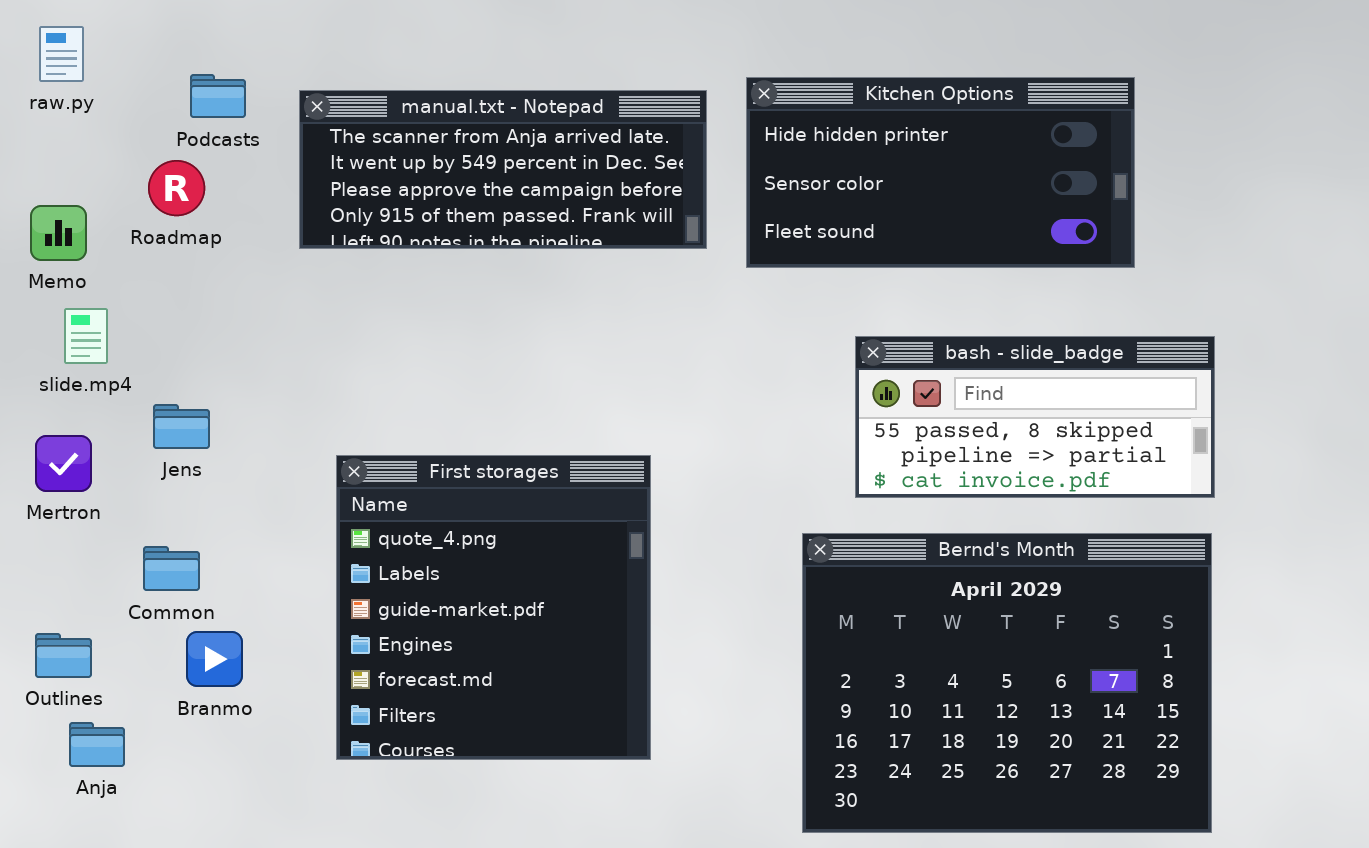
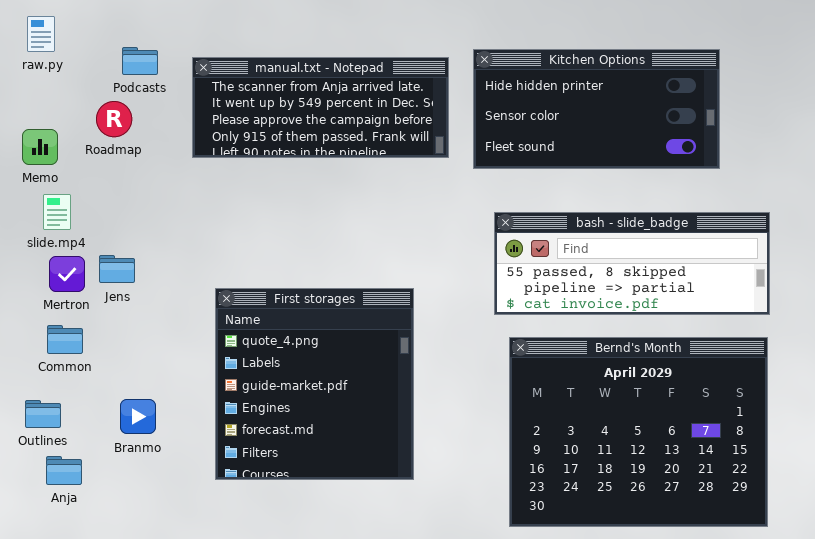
bash - slide_badge: [855,336,1215,498] -> [494,212,770,315], resized
Mertron: [35,435,92,492] -> [49,256,85,292], moved
Common: [143,546,200,591] -> [47,325,83,354], moved

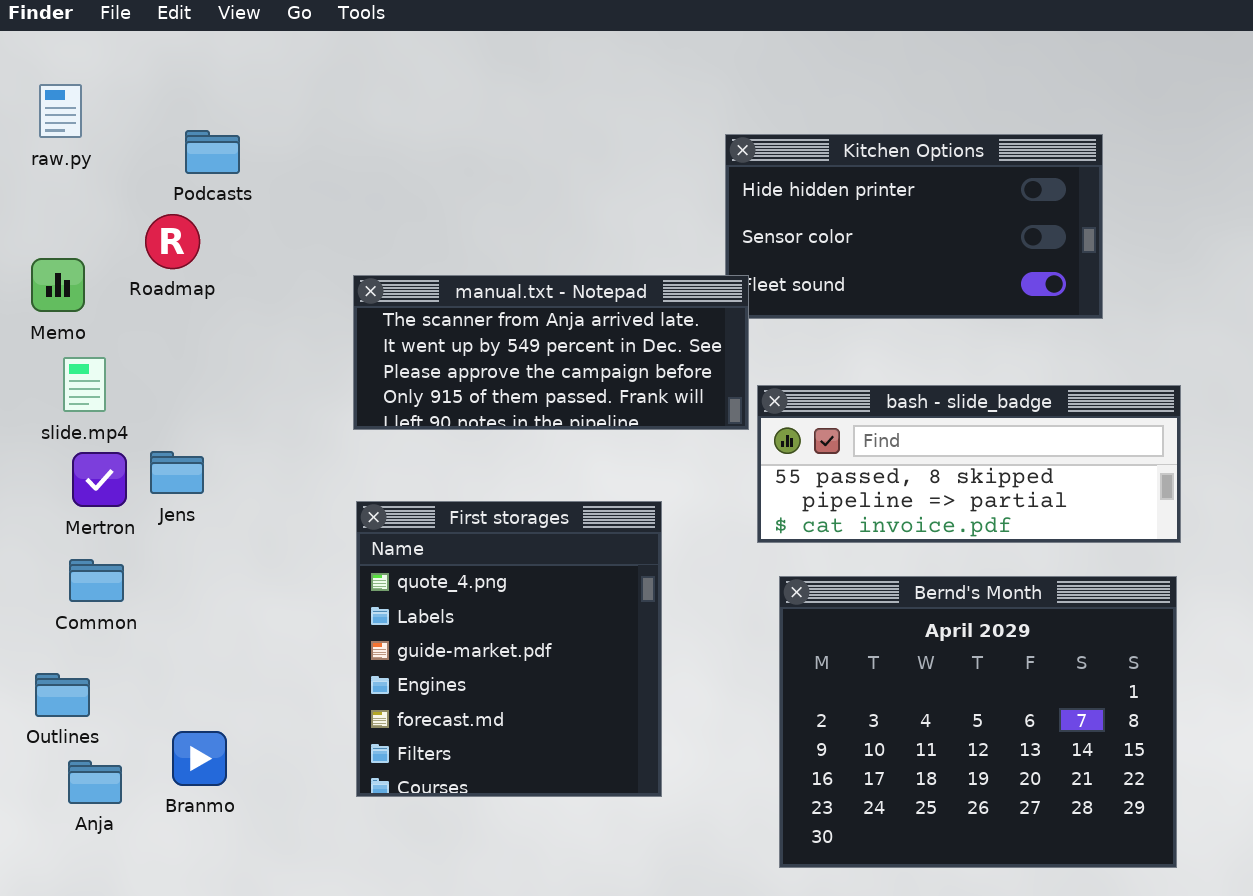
manual.txt - Notepad: [192,57,449,158] -> [353,275,749,430], moved
First storages: [215,288,414,480] -> [356,501,662,797], moved
Branmo: [120,399,156,434] -> [172,731,227,786], moved

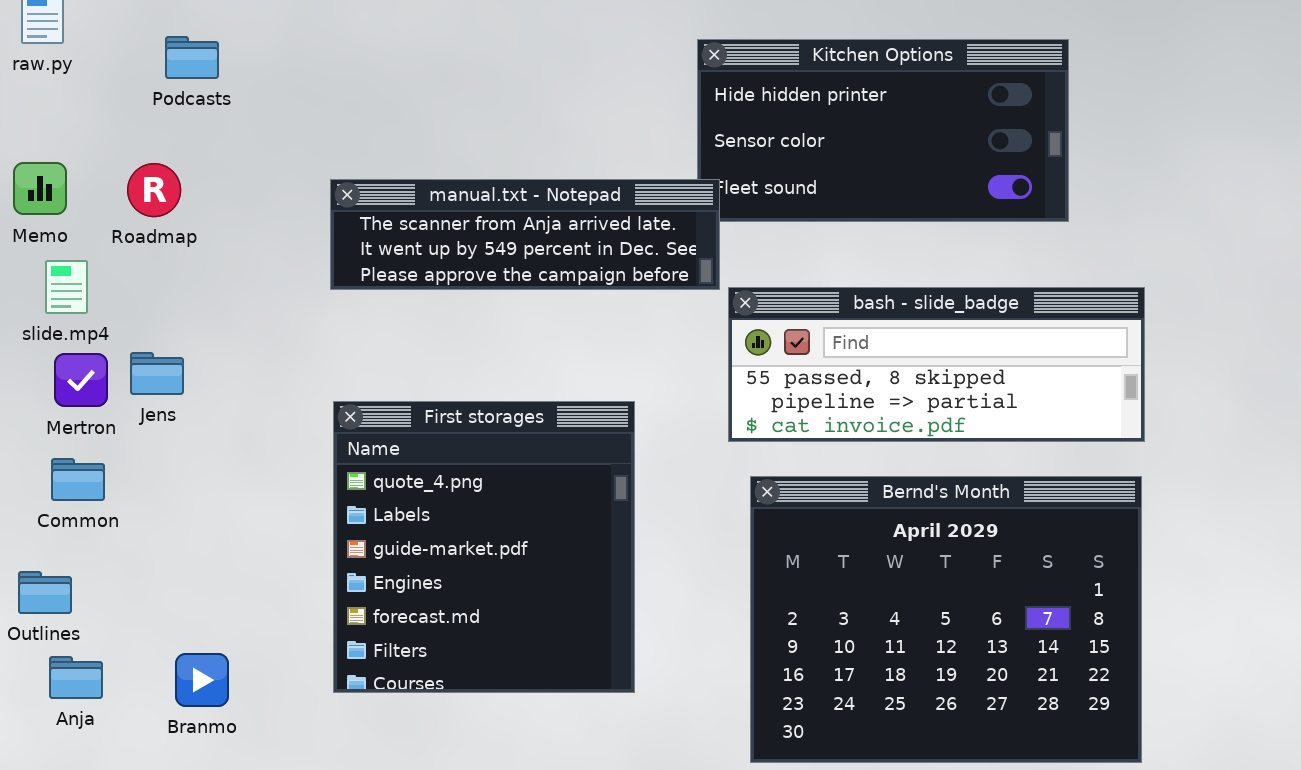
Roadmap: [145,214,200,269] -> [127,163,181,217], moved
manual.txt - Notepad: [353,275,749,430] -> [330,179,720,290], resized
Branmo: [172,731,227,786] -> [175,653,229,707], moved

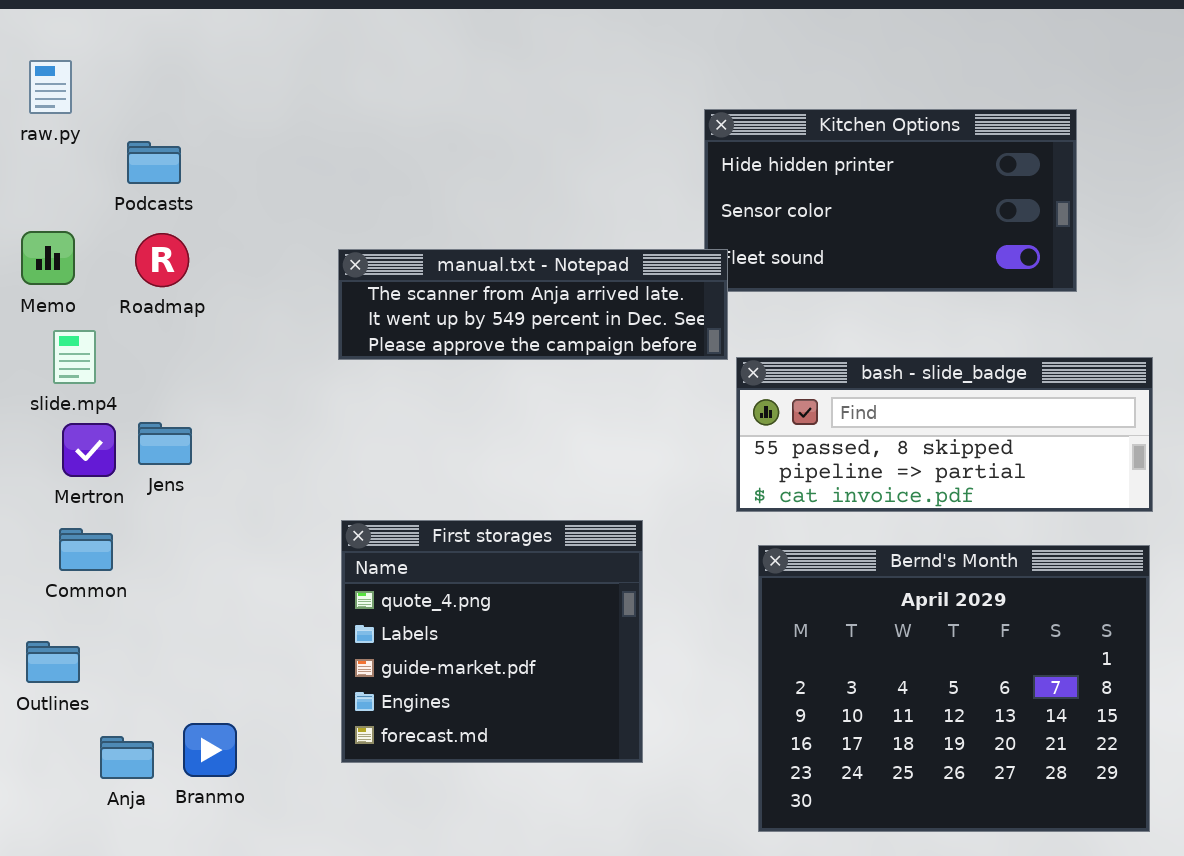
Podcasts: [165,36,219,79] -> [127,141,181,184], moved
First storages: [333,401,635,693] -> [341,520,643,763], resized
Anja: [49,656,103,699] -> [100,736,154,779], moved

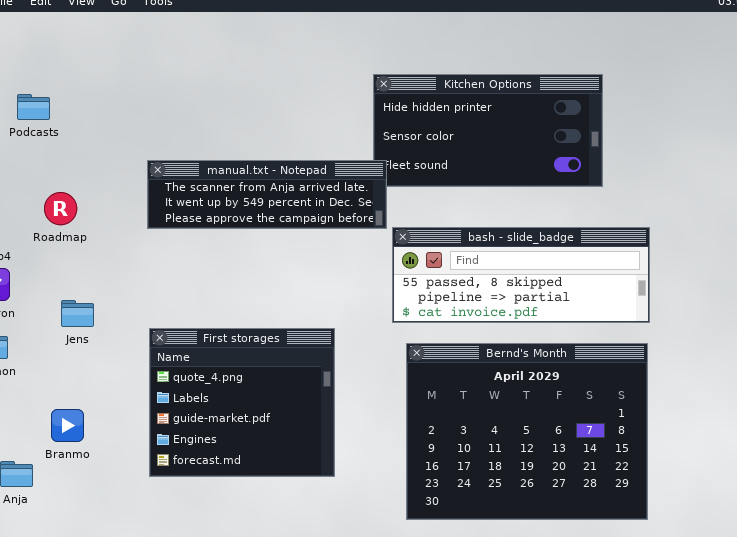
Roadmap: [135,233,189,287] -> [44,192,77,225], moved
Jens: [138,422,192,465] -> [61,300,94,327], moved
Branmo: [183,723,237,777] -> [51,409,84,442], moved

